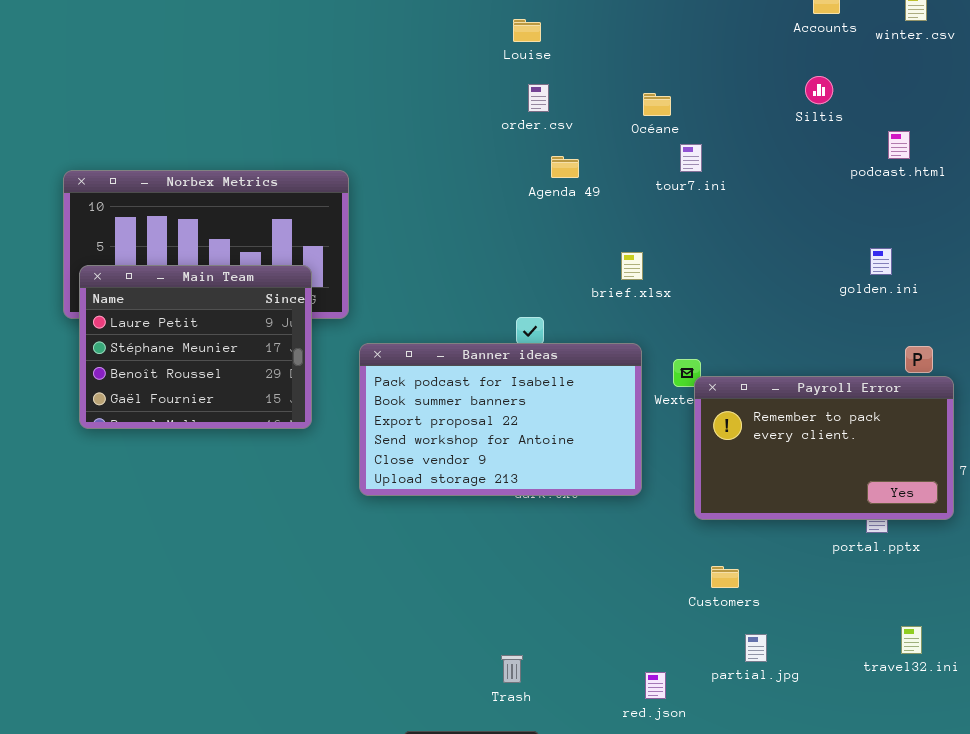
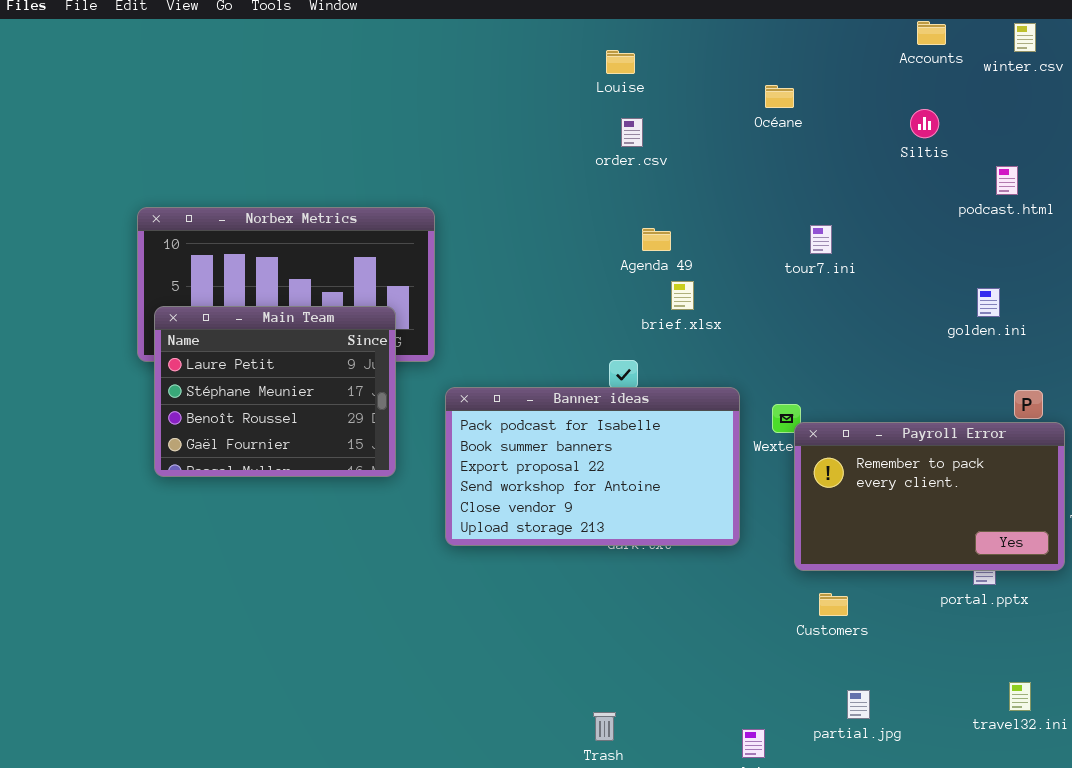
Océane: [643,93,671,116] -> [765,85,794,108], moved
tour7.ini: [680,144,702,172] -> [810,225,832,254], moved
Agenda 49: [551,156,579,178] -> [642,228,671,251], moved
brief.xlsx: [621,252,643,280] -> [671,281,694,310], moved
Customers: [711,566,739,588] -> [819,593,848,616], moved

